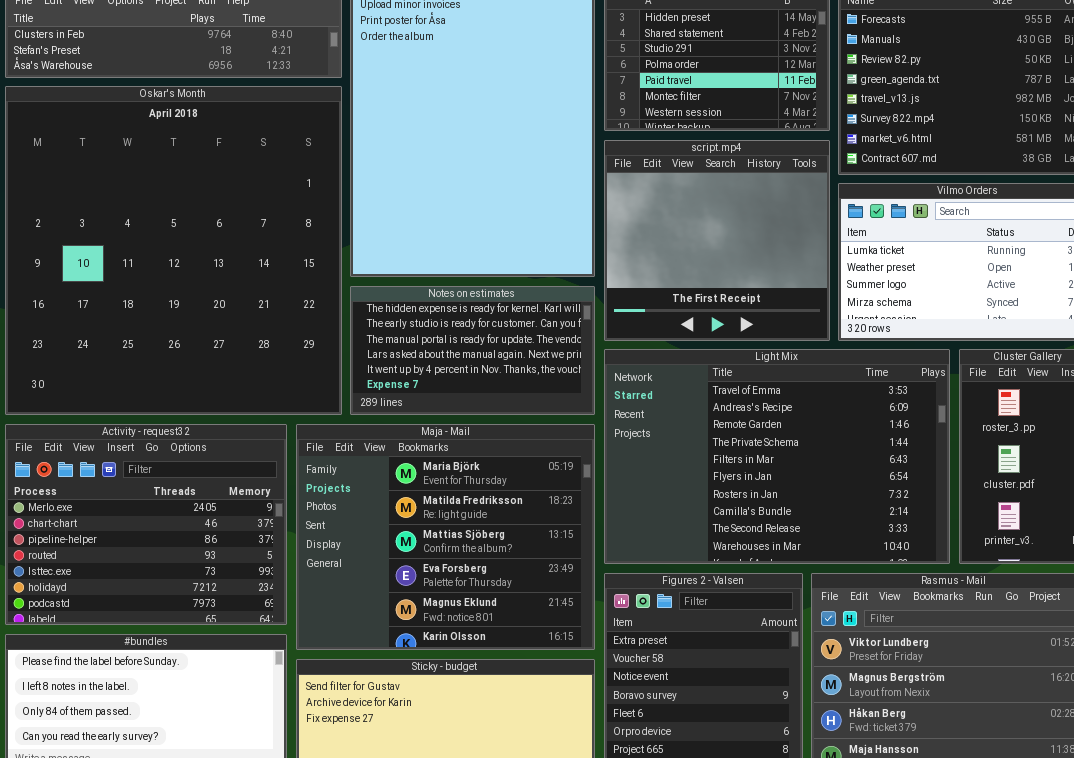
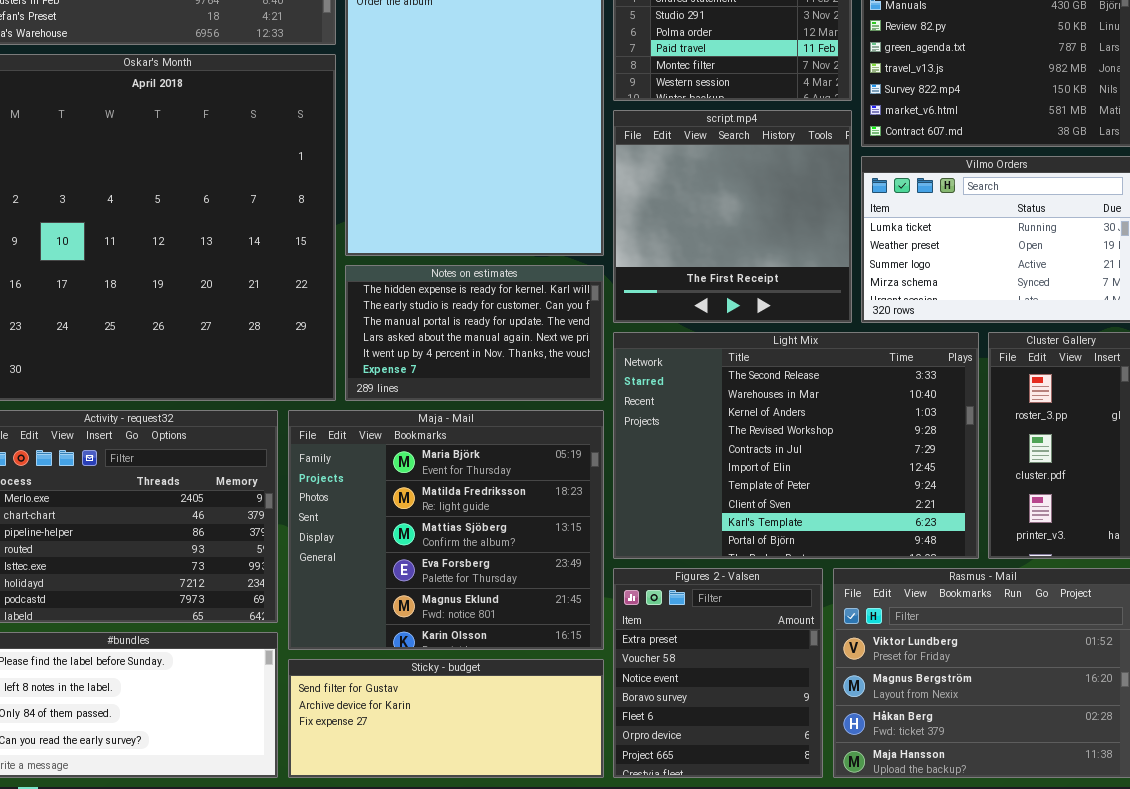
Light Mix: [604,349,950,564] -> [613,332,979,559], scrolled down 8 rows

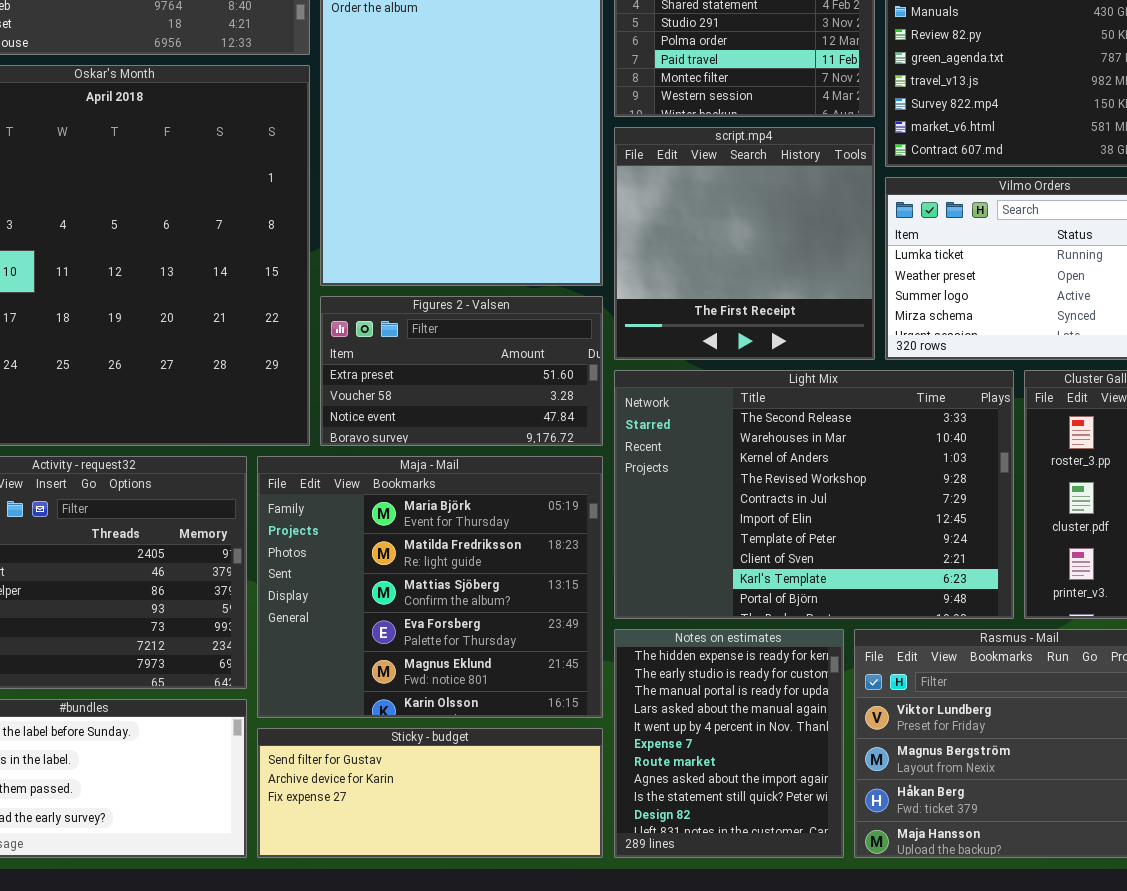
Notes on estimates: [345,265,604,401] -> [614,629,844,858], moved, resized
Figures 2 - Valsen: [613,568,823,778] -> [320,296,603,446], moved, resized

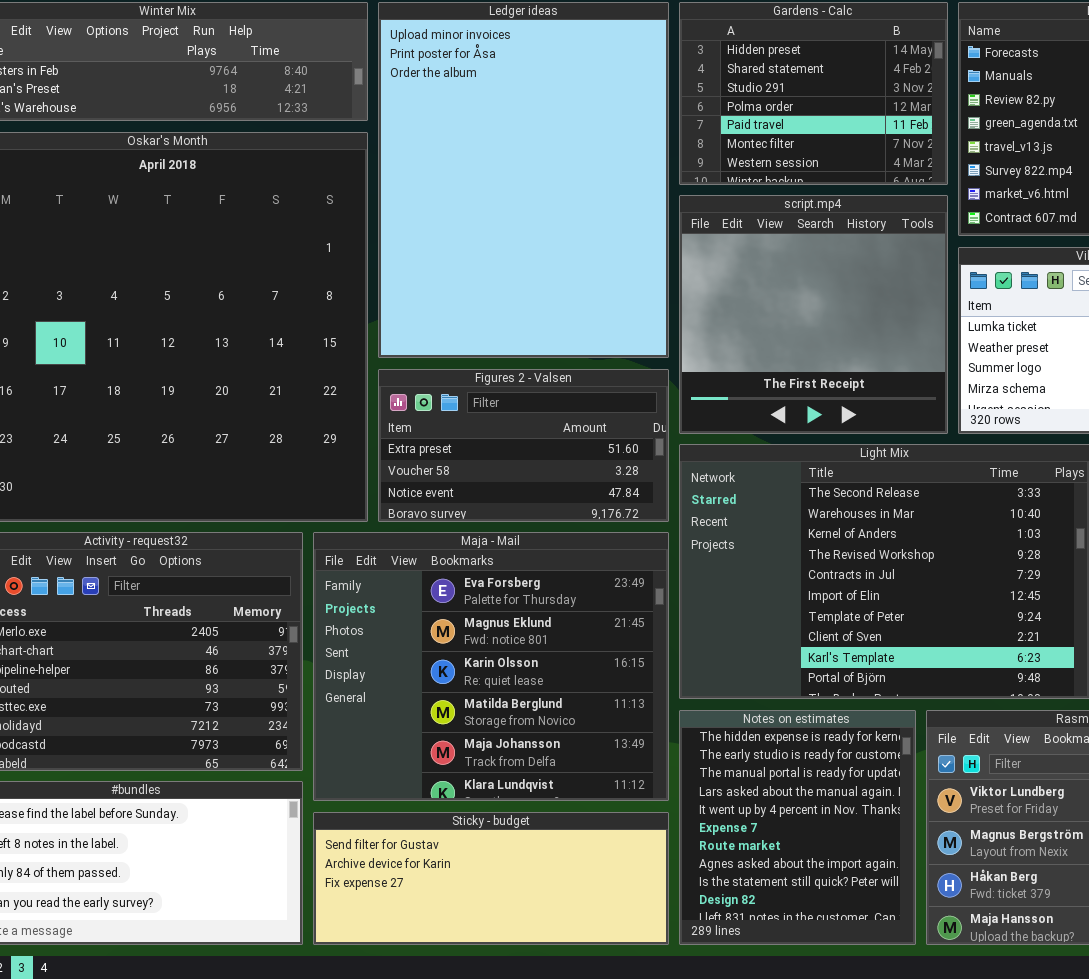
Maja - Mail: [257,456,603,718] -> [313,532,669,801], scrolled down 3 rows

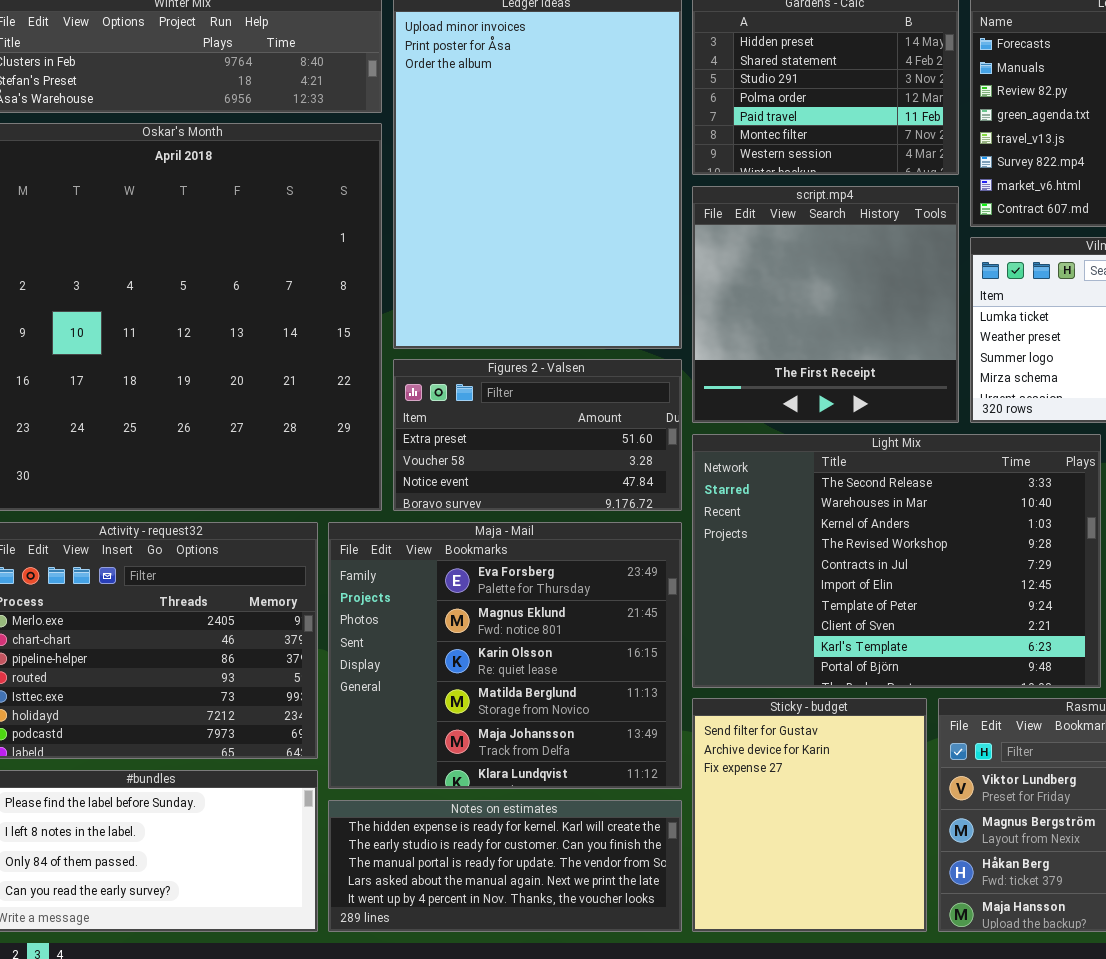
Notes on estimates: [679,710,916,945] -> [328,800,682,932], moved, resized
Sticky - budget: [313,812,669,945] -> [692,698,927,932], moved, resized

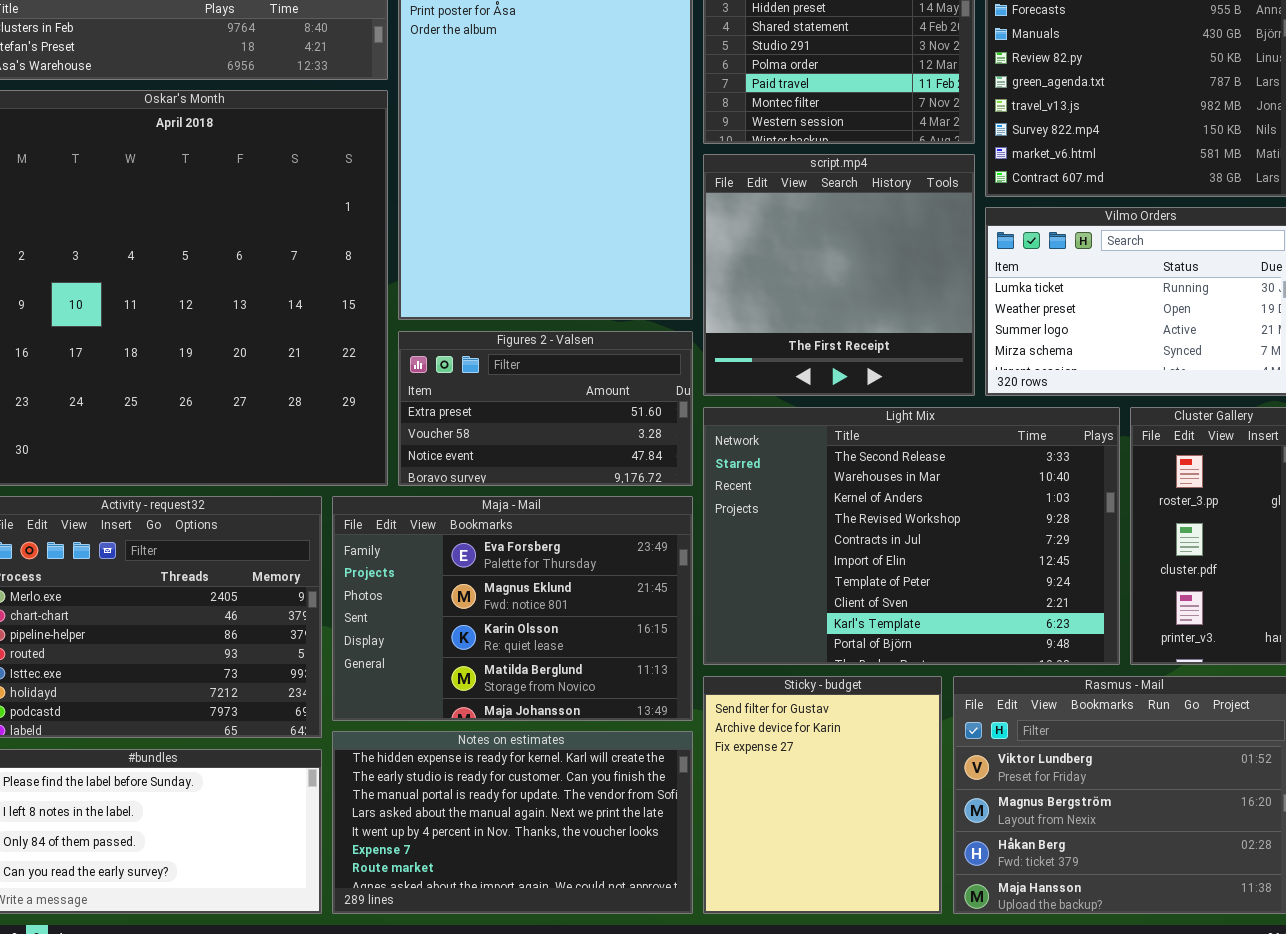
Maja - Mail: [328,522,682,789] -> [332,496,693,721], resized
Notes on estimates: [328,800,682,932] -> [332,731,693,914], resized

